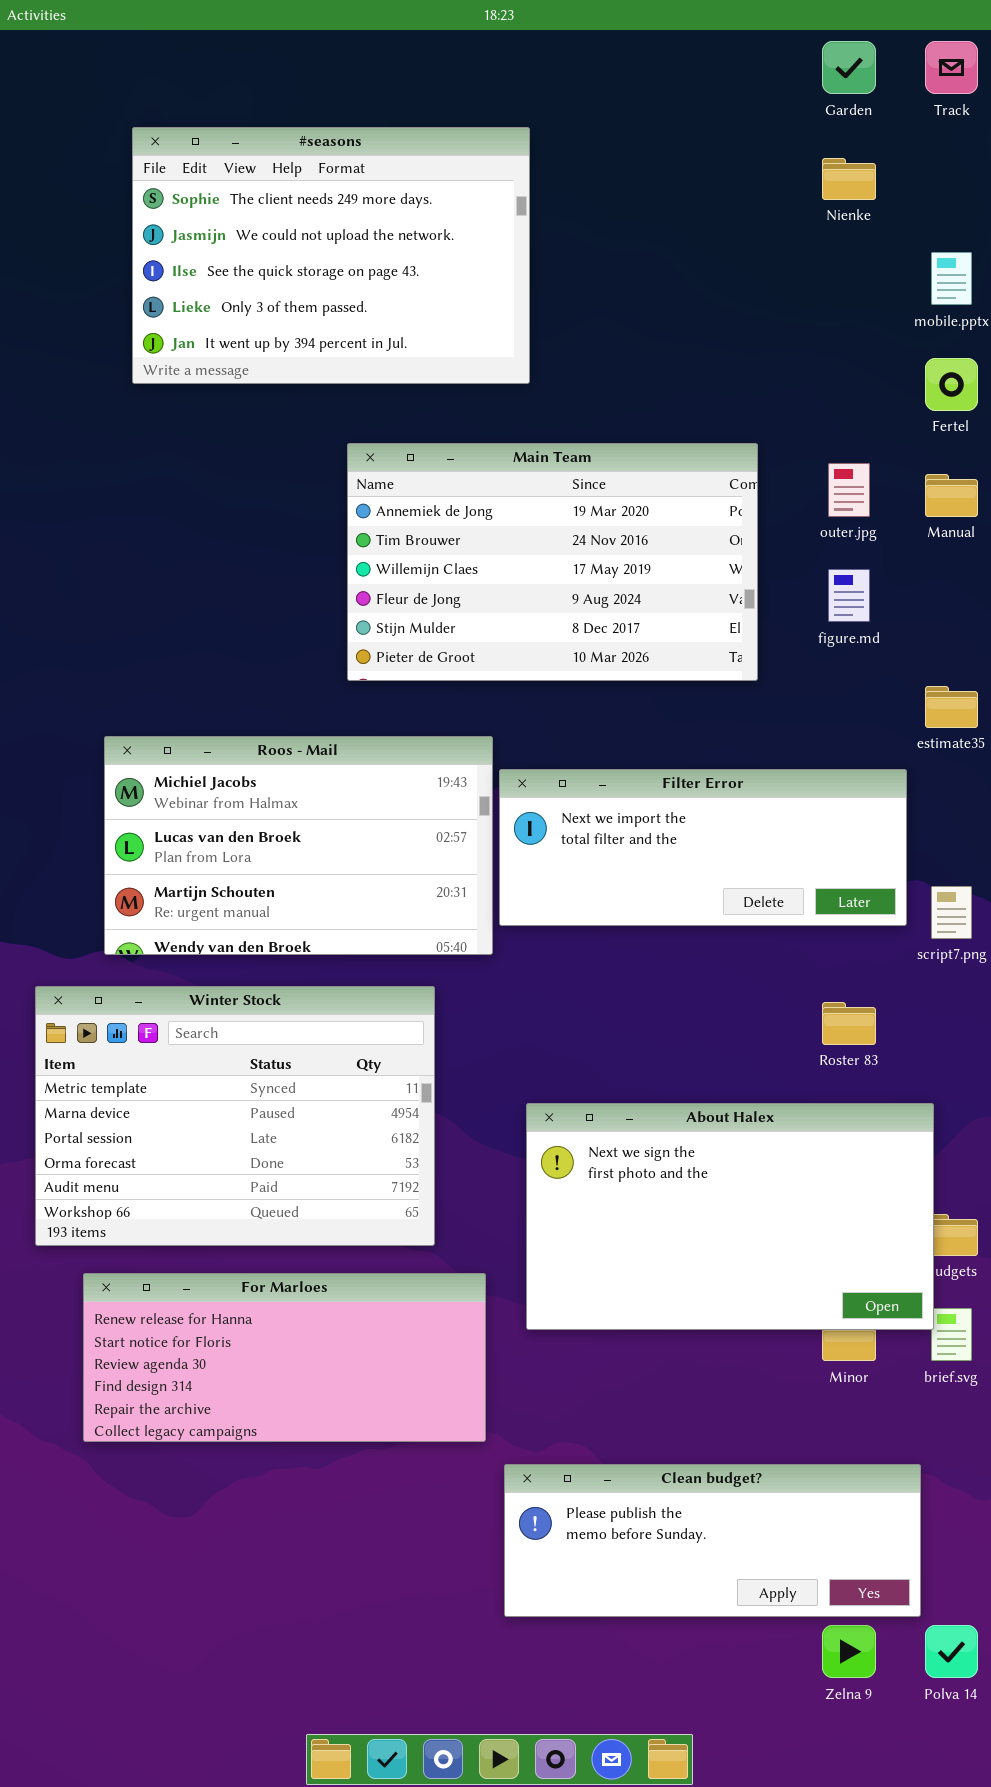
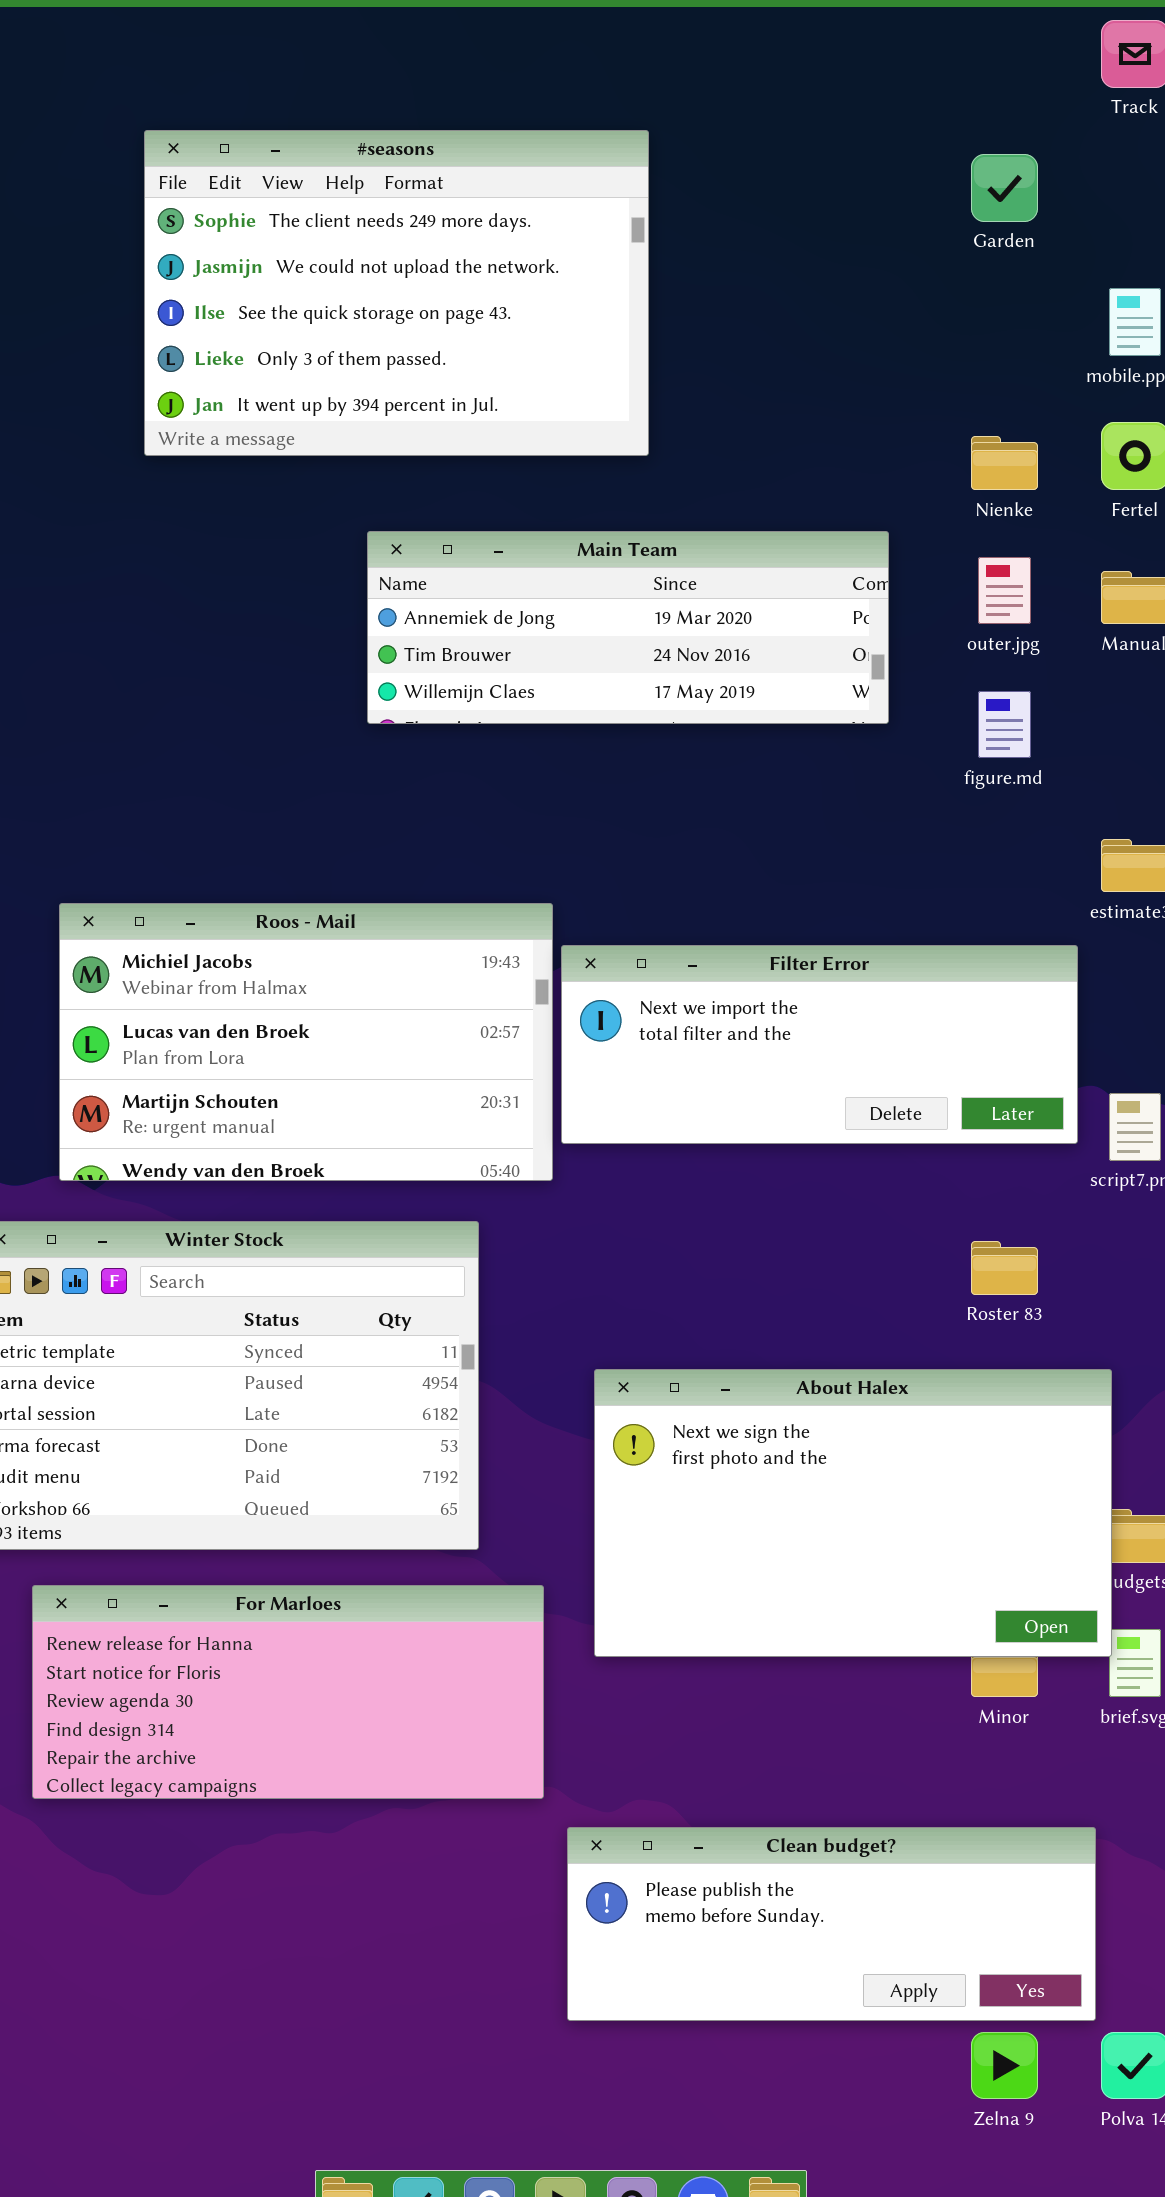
Garden: [822,41,876,94] -> [971,154,1038,222], moved
#seasons: [132,127,530,384] -> [144,130,649,456], moved
Nienke: [822,158,876,200] -> [971,436,1038,490], moved
Main Team: [347,443,758,681] -> [367,531,889,724], resized

